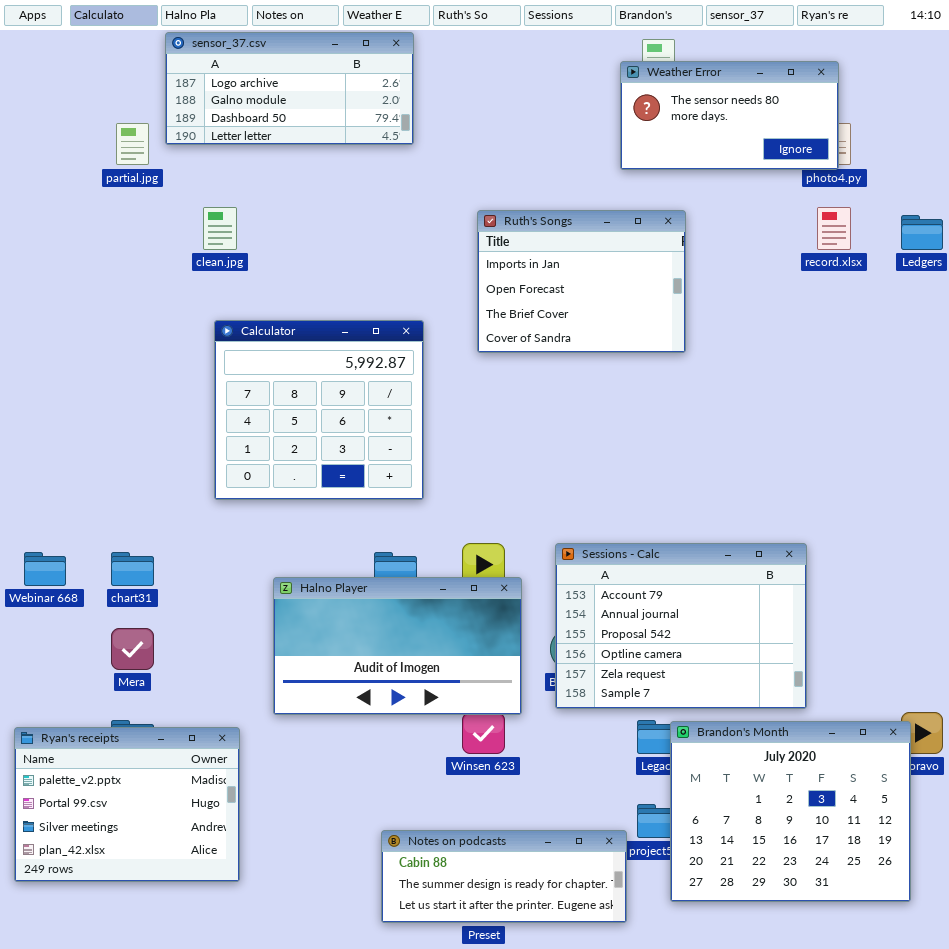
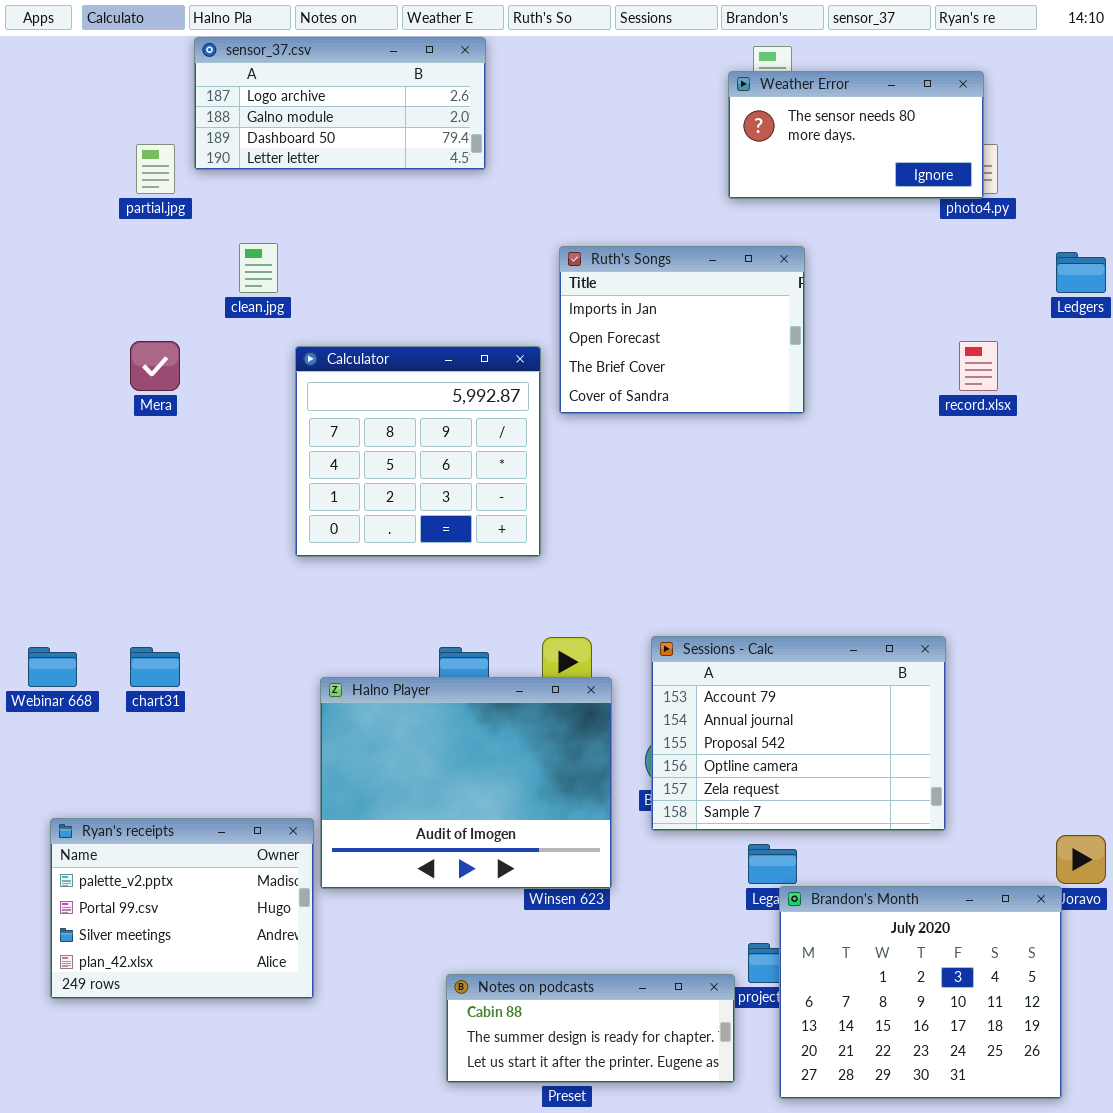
record.xlsx: [817,207,851,250] -> [959,341,998,391], moved
Calculator: [214,320,424,500] -> [295,346,541,557], moved
Halno Player: [273,577,522,715] -> [320,677,612,889], resized
Mera: [111,628,154,670] -> [130,341,180,391], moved
Brandon's Month: [670,721,911,902] -> [779,886,1062,1099], moved
Ryan's receipts: [14,727,240,882] -> [50,818,314,999], moved

